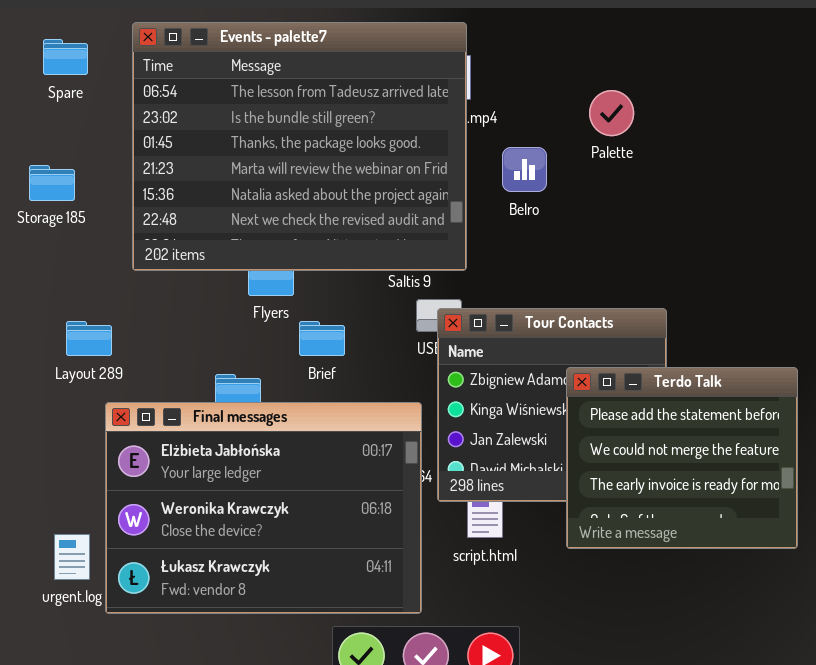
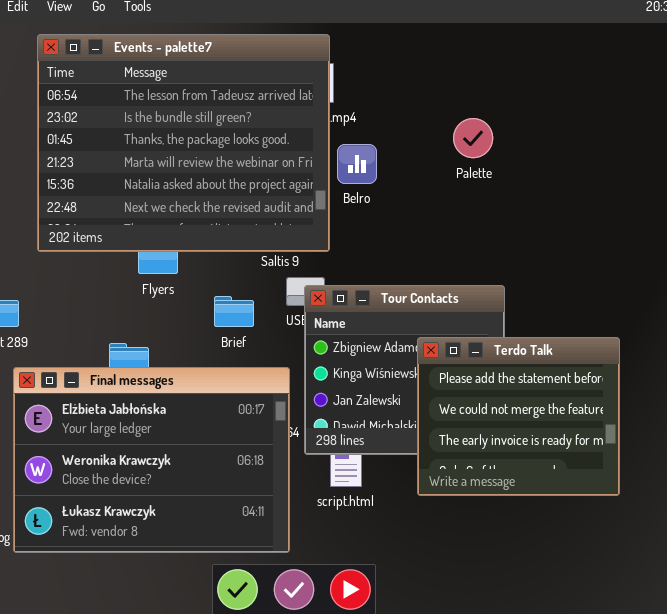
Palette: [589,90,634,136] -> [453,118,493,158], moved
Belro: [502,147,547,192] -> [337,144,377,184], moved
Brief: [299,321,345,356] -> [214,296,254,327], moved

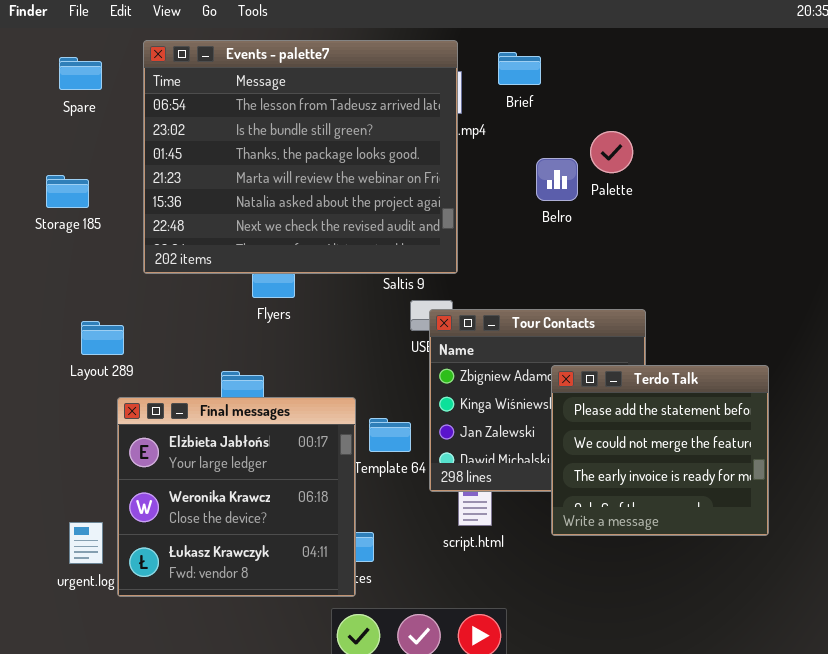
Belro: [337,144,377,184] -> [536,158,578,201], moved
Brief: [214,296,254,327] -> [498,52,541,85], moved
Final messages: [13,367,290,553] -> [117,397,356,597], resized

